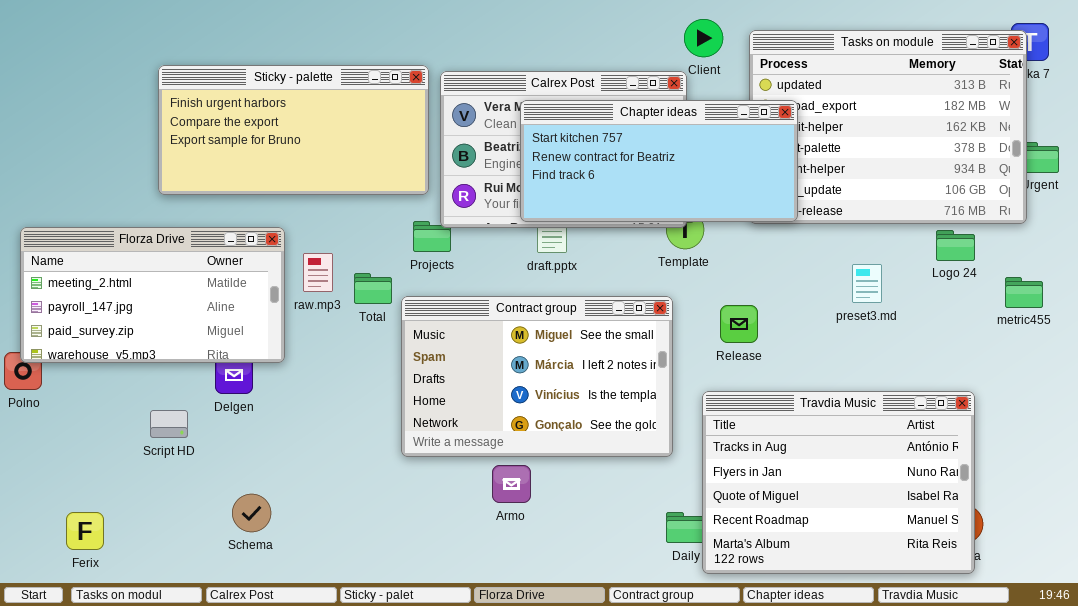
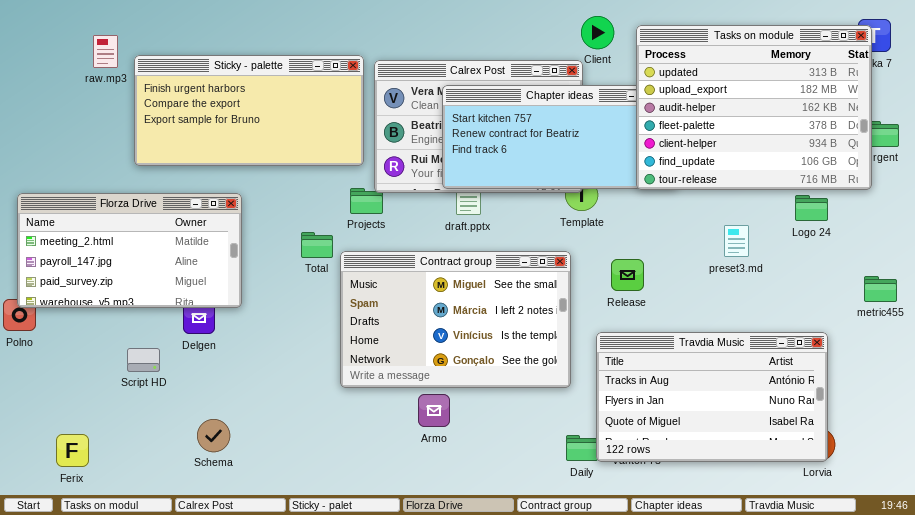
Tasks on module: [749,30,1027,224] -> [636,25,872,190], raised
raw.mp3: [303,253,333,292] -> [93,35,118,68], moved
metric455: [1005,277,1043,308] -> [864,276,897,302], moved
Travdia Music: [702,391,975,574] -> [596,332,828,462], resized

